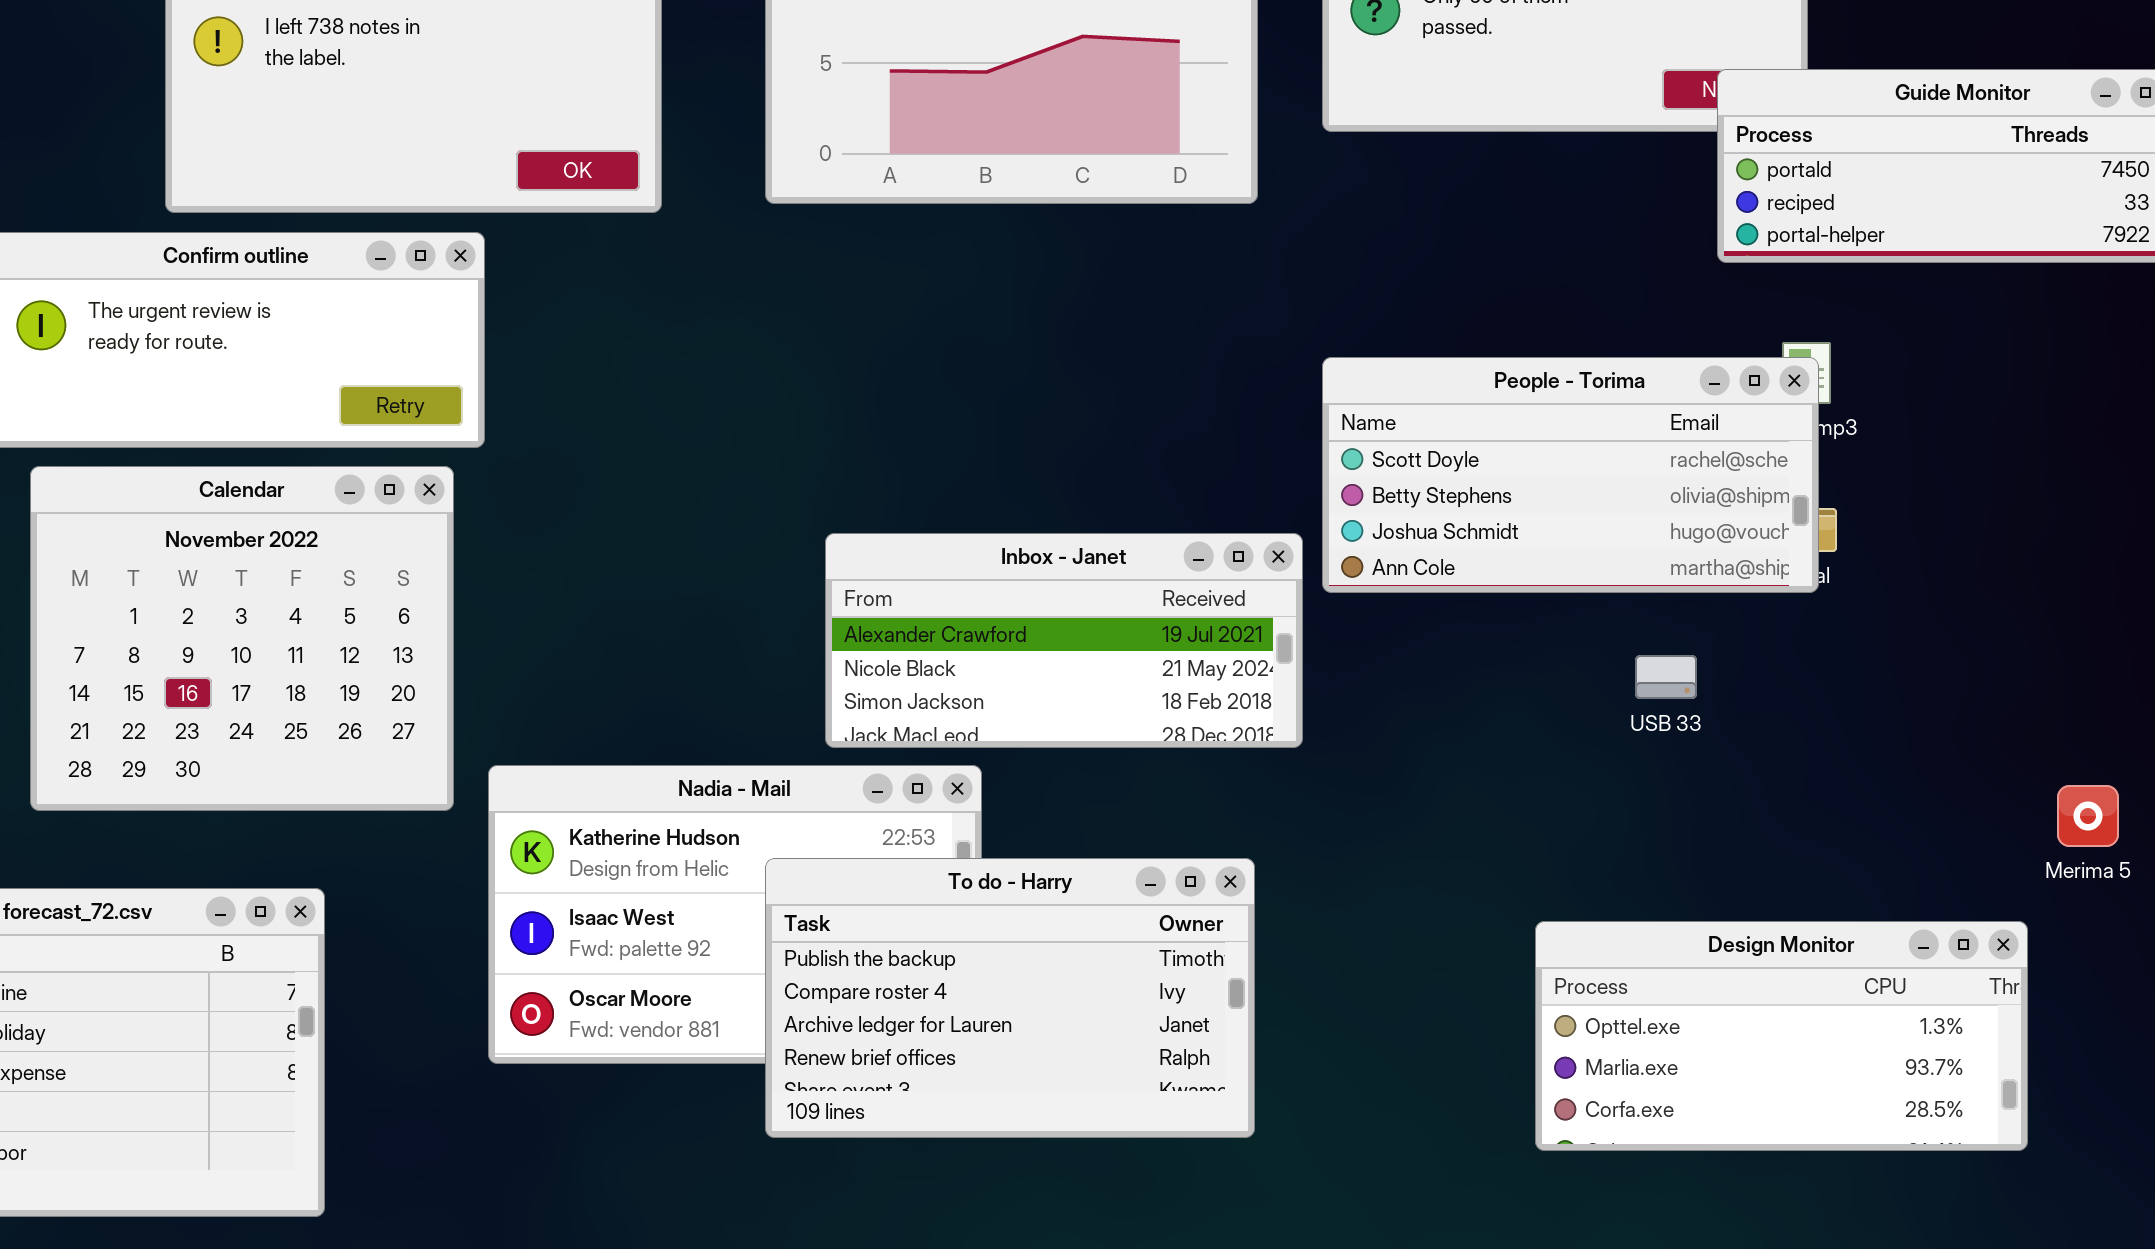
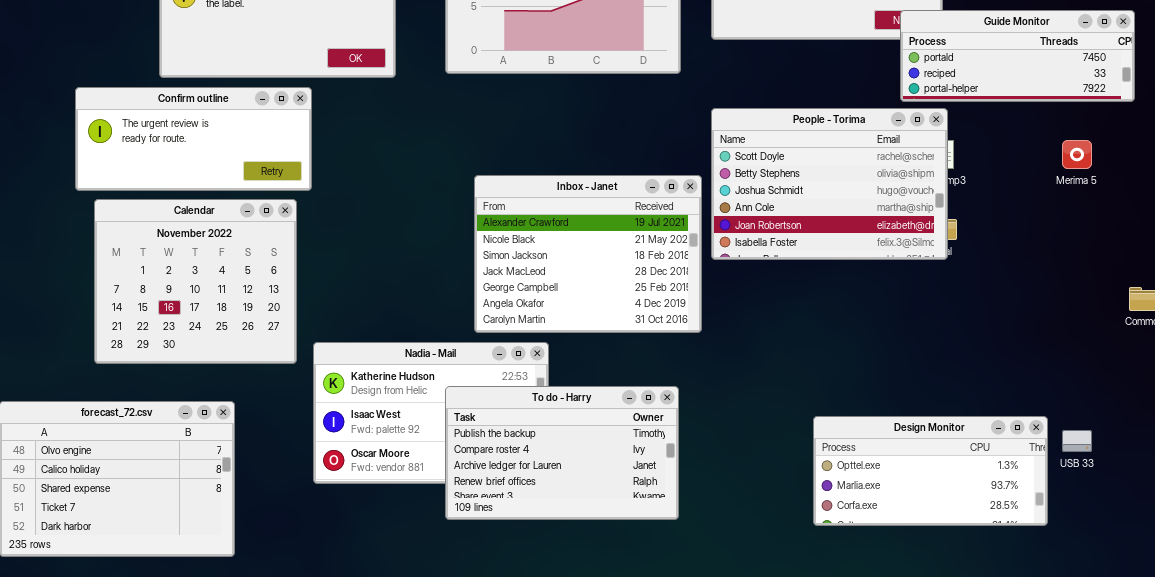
People - Torima: [1322,357,1819,593] -> [711,108,948,260], resized
Inbox - Janet: [825,533,1303,748] -> [474,175,702,333], resized
USB 33: [1635,655,1697,699] -> [1062,430,1092,452], moved
Merima 5: [2057,785,2119,847] -> [1062,140,1092,169], moved

